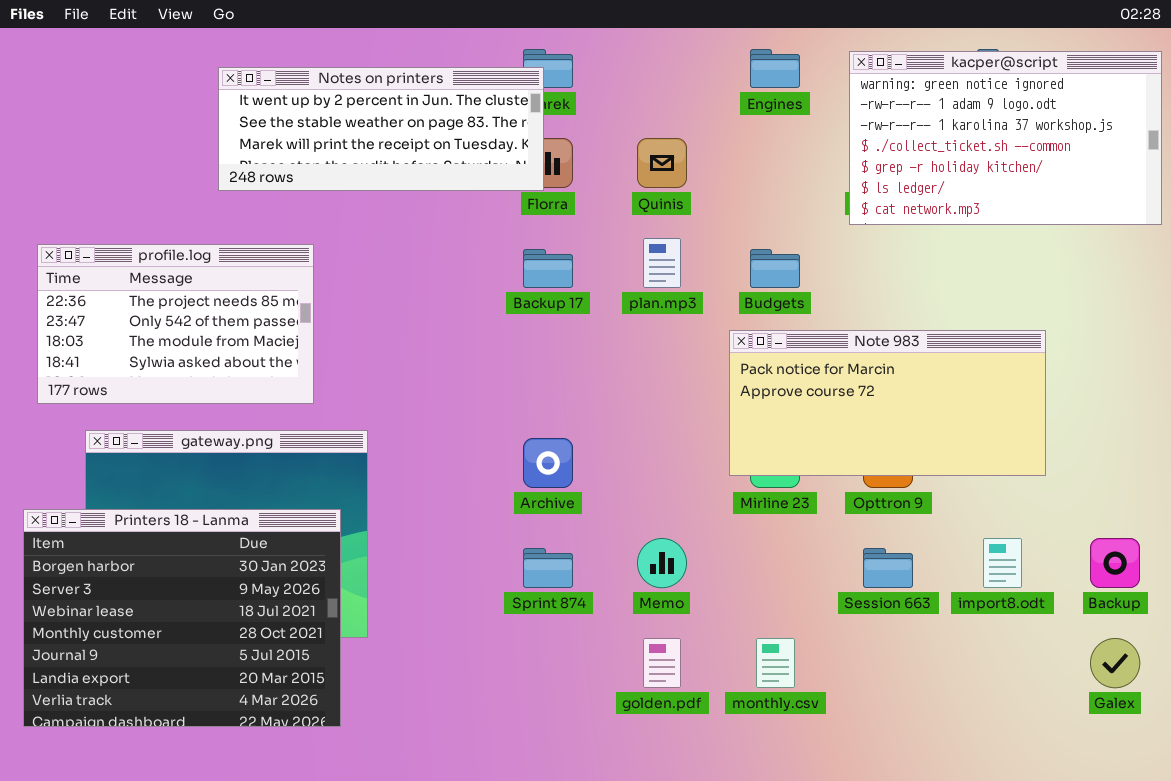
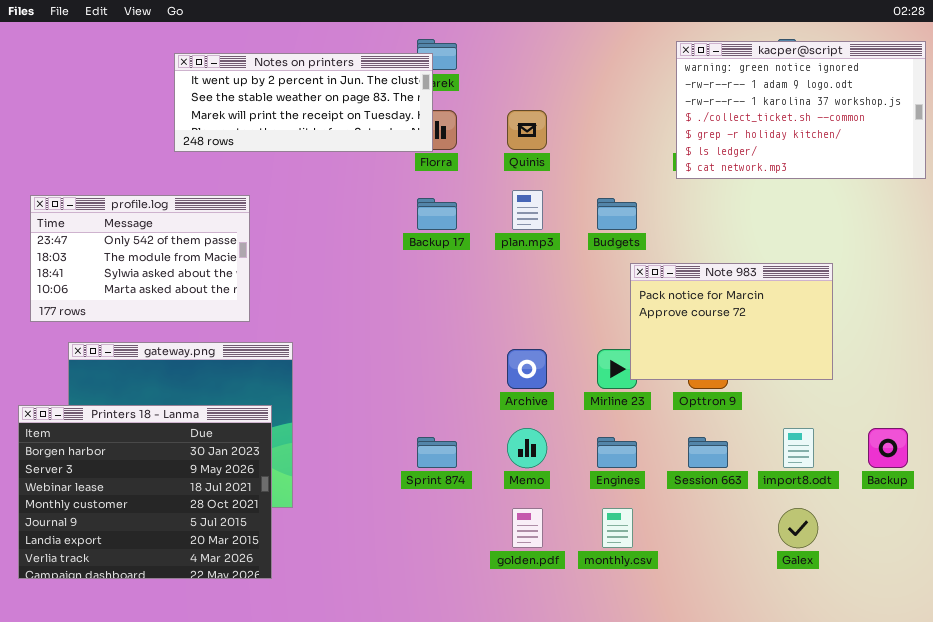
Engines: [750,49,800,88] -> [597,437,637,468], moved
profile.log: [37,244,314,404] -> [30,195,250,322], scrolled down 1 row
Note 983: [729,330,1046,476] -> [630,263,833,380], resized
Archive: [523,438,573,488] -> [507,349,547,389], moved
Galex: [1090,638,1140,688] -> [778,508,818,548], moved

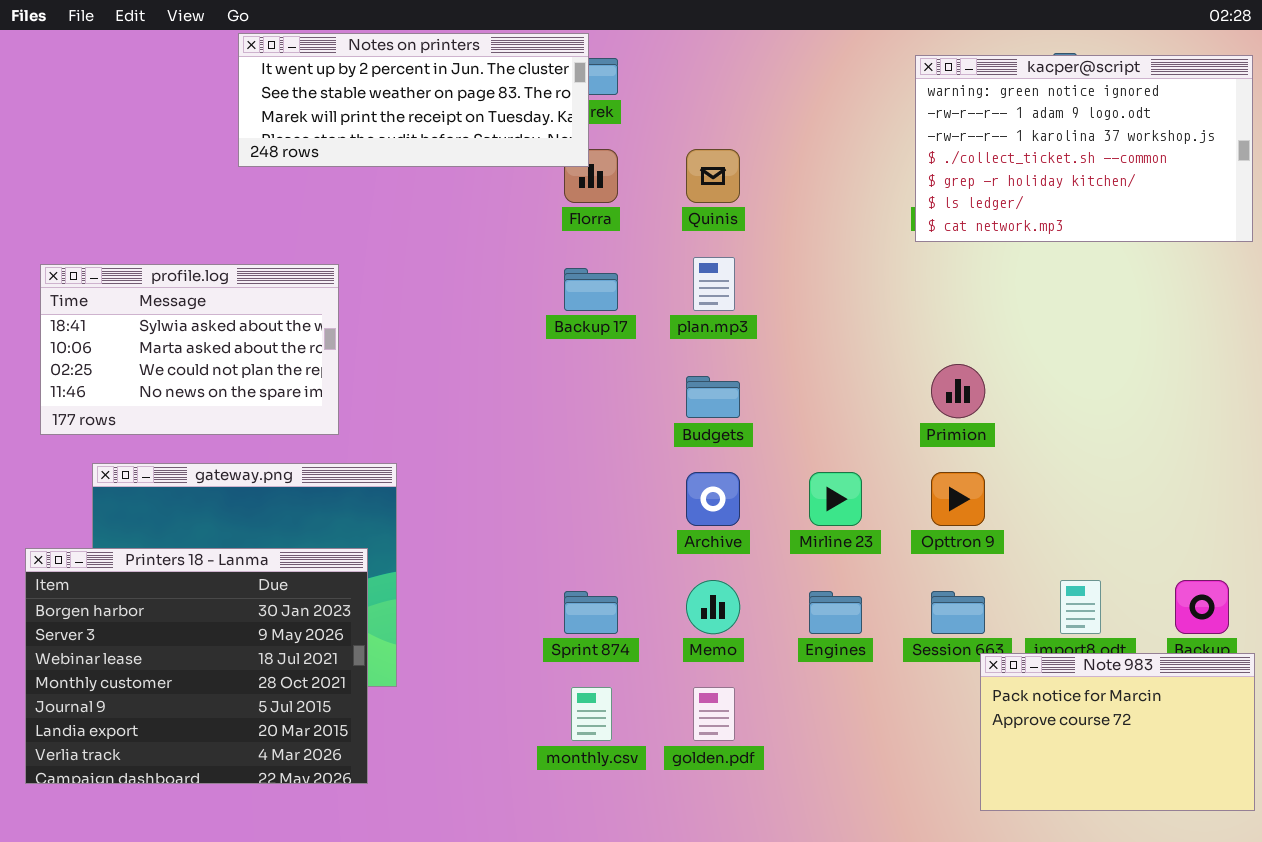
Notes on printers: [174,53,433,152] -> [238,33,589,167], moved
profile.log: [30,195,250,322] -> [40,264,339,435], scrolled down 2 rows
Budgets: [597,198,637,230] -> [686,376,740,418], moved
Note 983: [630,263,833,380] -> [980,653,1255,811], moved
monthly.csv: [602,508,633,548] -> [571,687,612,741], moved

